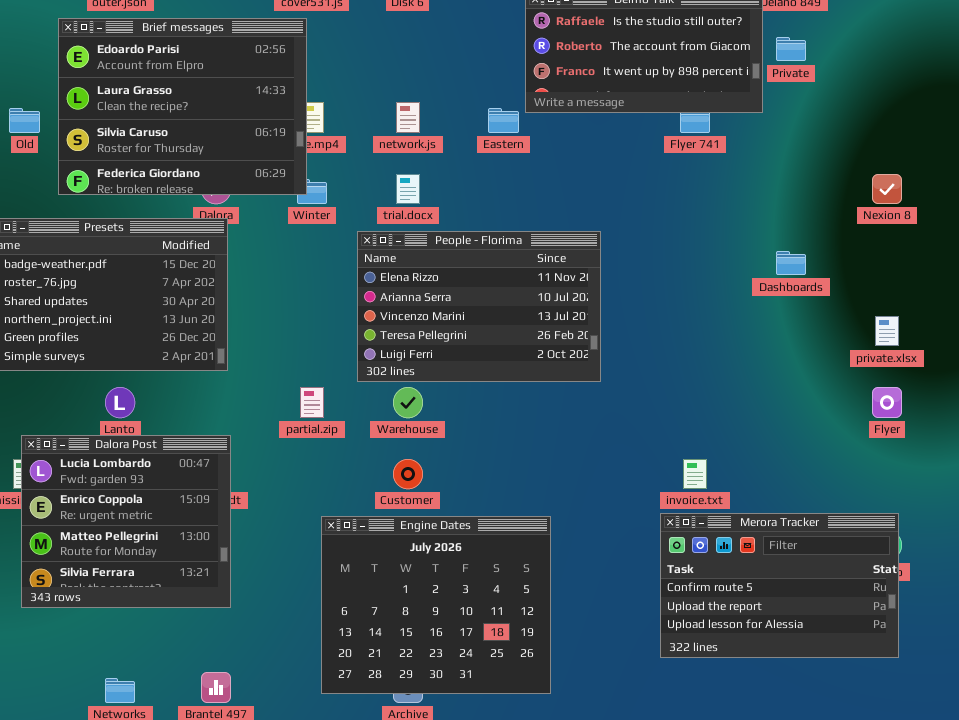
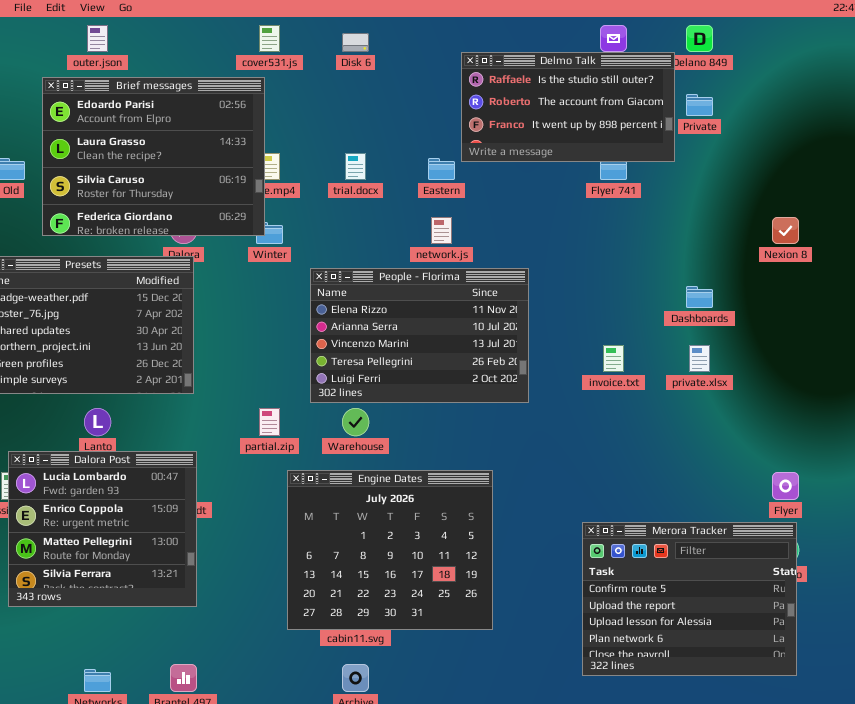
network.js: [396,102,420,133] -> [431,217,452,244], moved
trial.docx: [396,174,420,204] -> [345,153,366,180], moved
private.xlsx: [875,316,899,346] -> [689,345,710,372], moved
Flyer: [872,387,902,418] -> [772,472,799,500], moved
invoice.txt: [683,459,707,489] -> [603,345,624,372], moved
Merora Tracker: [660,513,899,658] -> [582,522,797,676], resized
Engine Dates: [321,516,551,694] -> [287,470,493,630], moved

